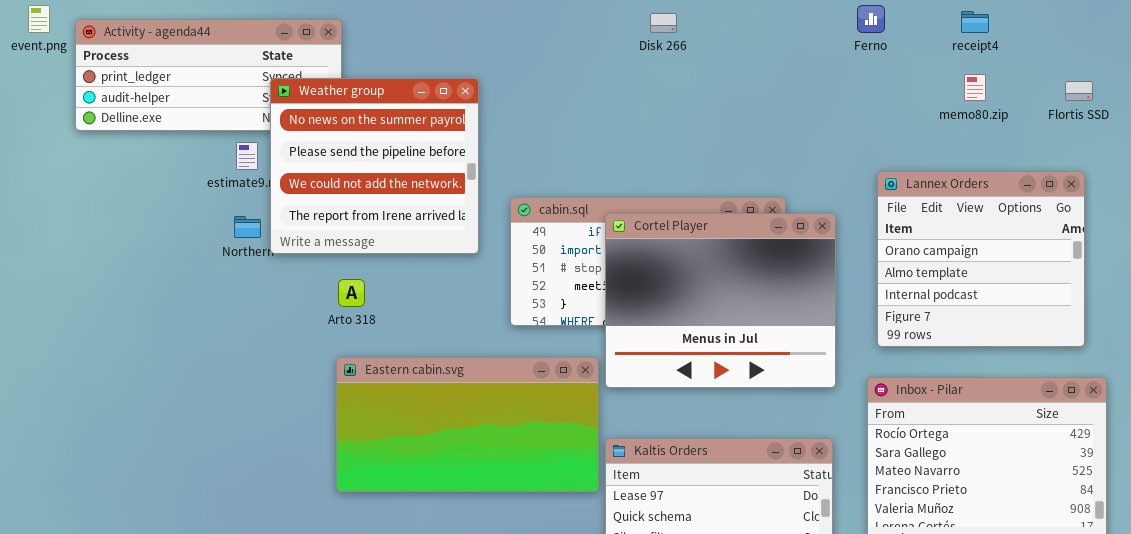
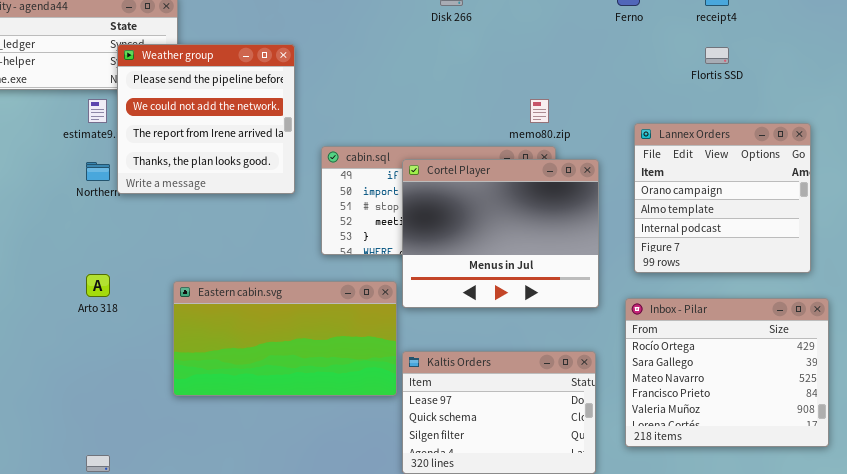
memo80.zip: [964,74,986,101] -> [530,99,549,123], moved
Weather group: [270,78,479,254] -> [117,44,295,194], scrolled down 1 row
Flortis SSD: [1065,81,1093,101] -> [705,47,729,64], moved
Arto 318: [338,279,365,307] -> [86,274,110,297], moved

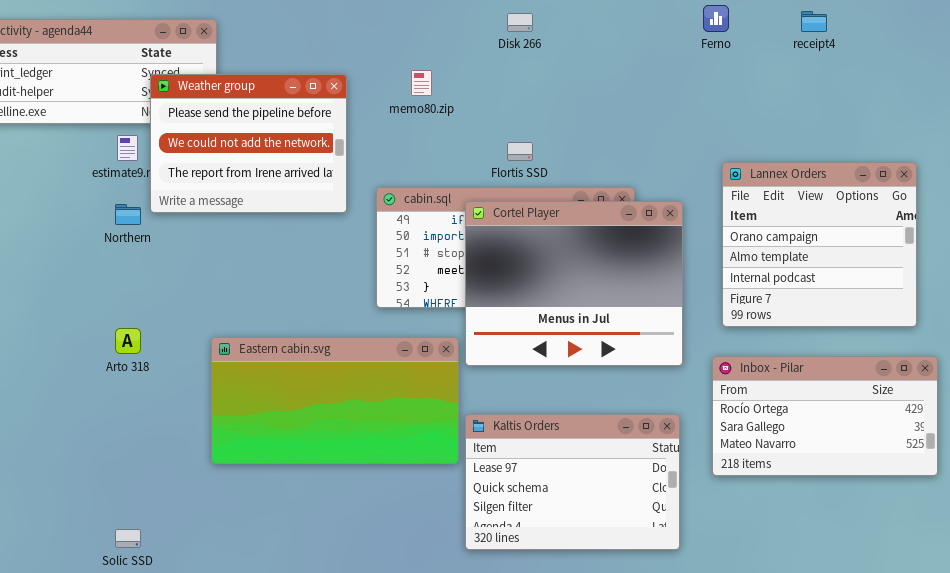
Weather group: [117,44,295,194] -> [150,74,347,213], resized
Flortis SSD: [705,47,729,64] -> [507,142,533,161], moved
memo80.zip: [530,99,549,123] -> [411,70,432,96], moved
Inbox - Pilar: [625,298,829,447] -> [712,356,938,476], resized

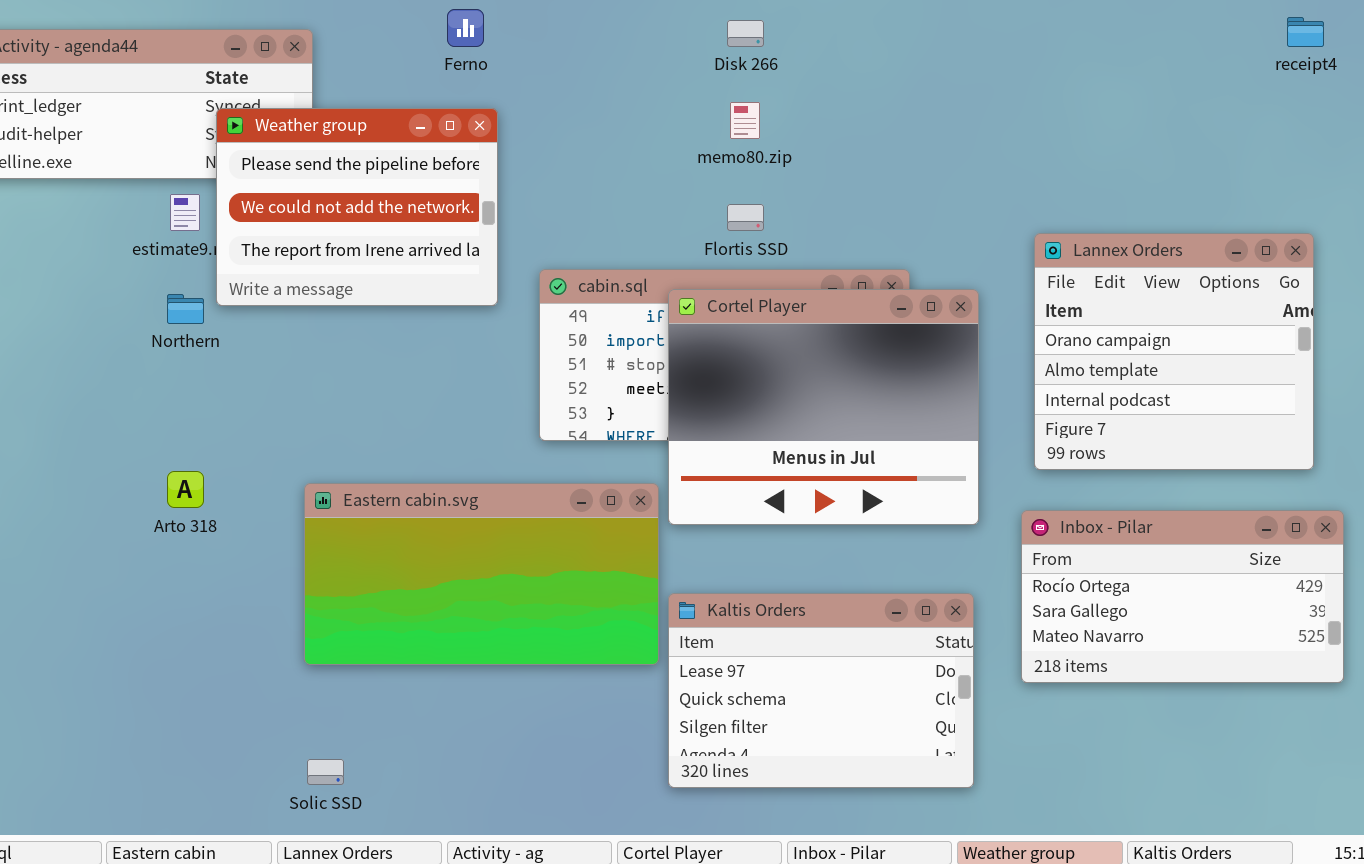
Ferno: [703,5,729,32] -> [447,9,484,47], moved
receipt4: [801,11,827,32] -> [1287,17,1324,47], moved
memo80.zip: [411,70,432,96] -> [730,102,760,139], moved
Solic SSD: [115,529,141,548] -> [307,759,344,785], moved

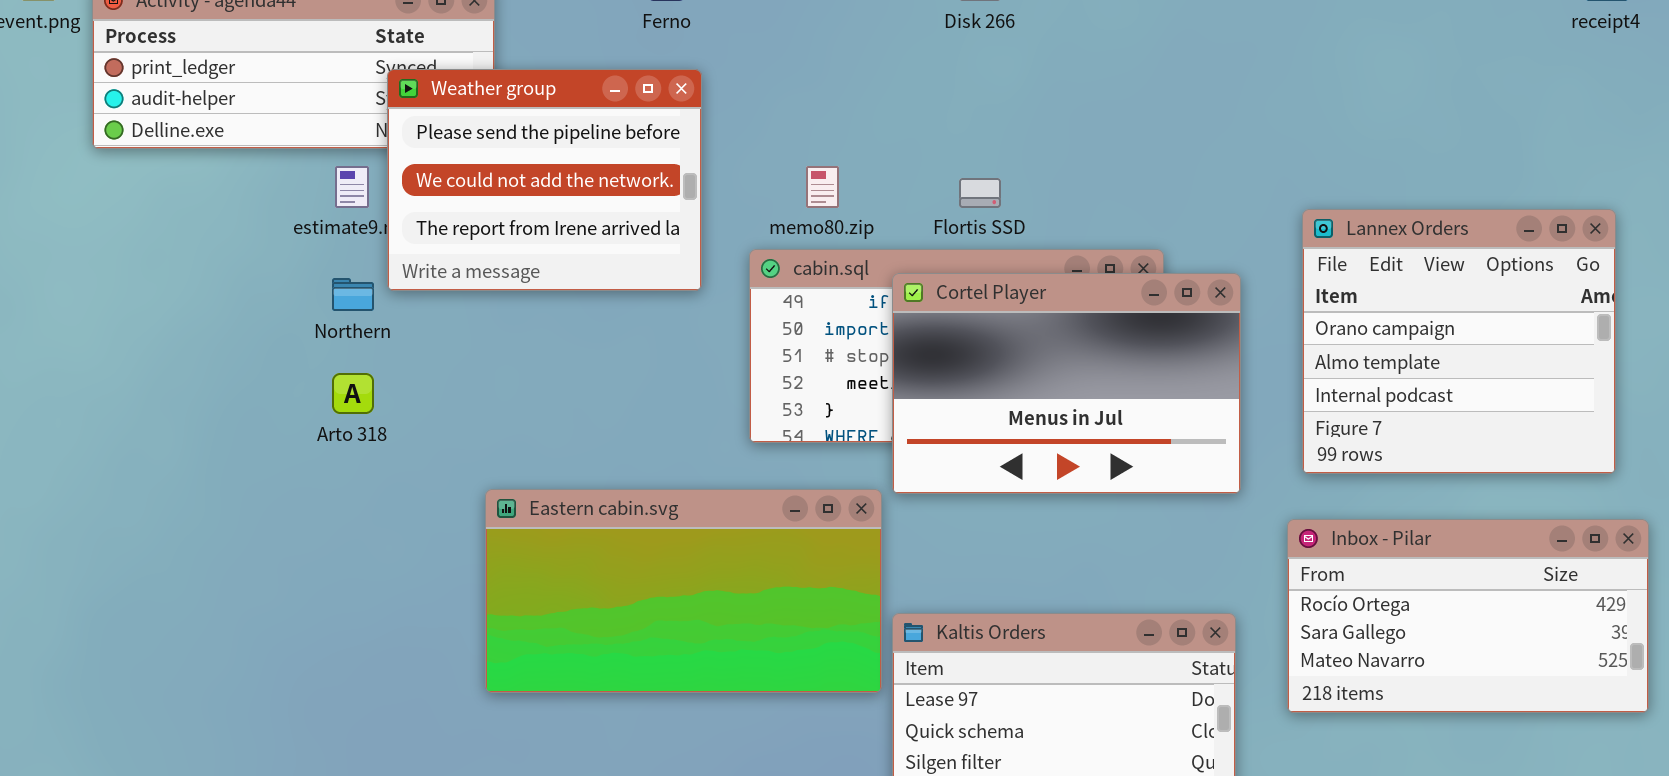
memo80.zip: [730,102,760,139] -> [806,166,839,208], moved
Cortel Player: [668,289,979,525] -> [892,273,1241,494], resized
Arto 318: [167,471,204,508] -> [332,373,374,414], moved

